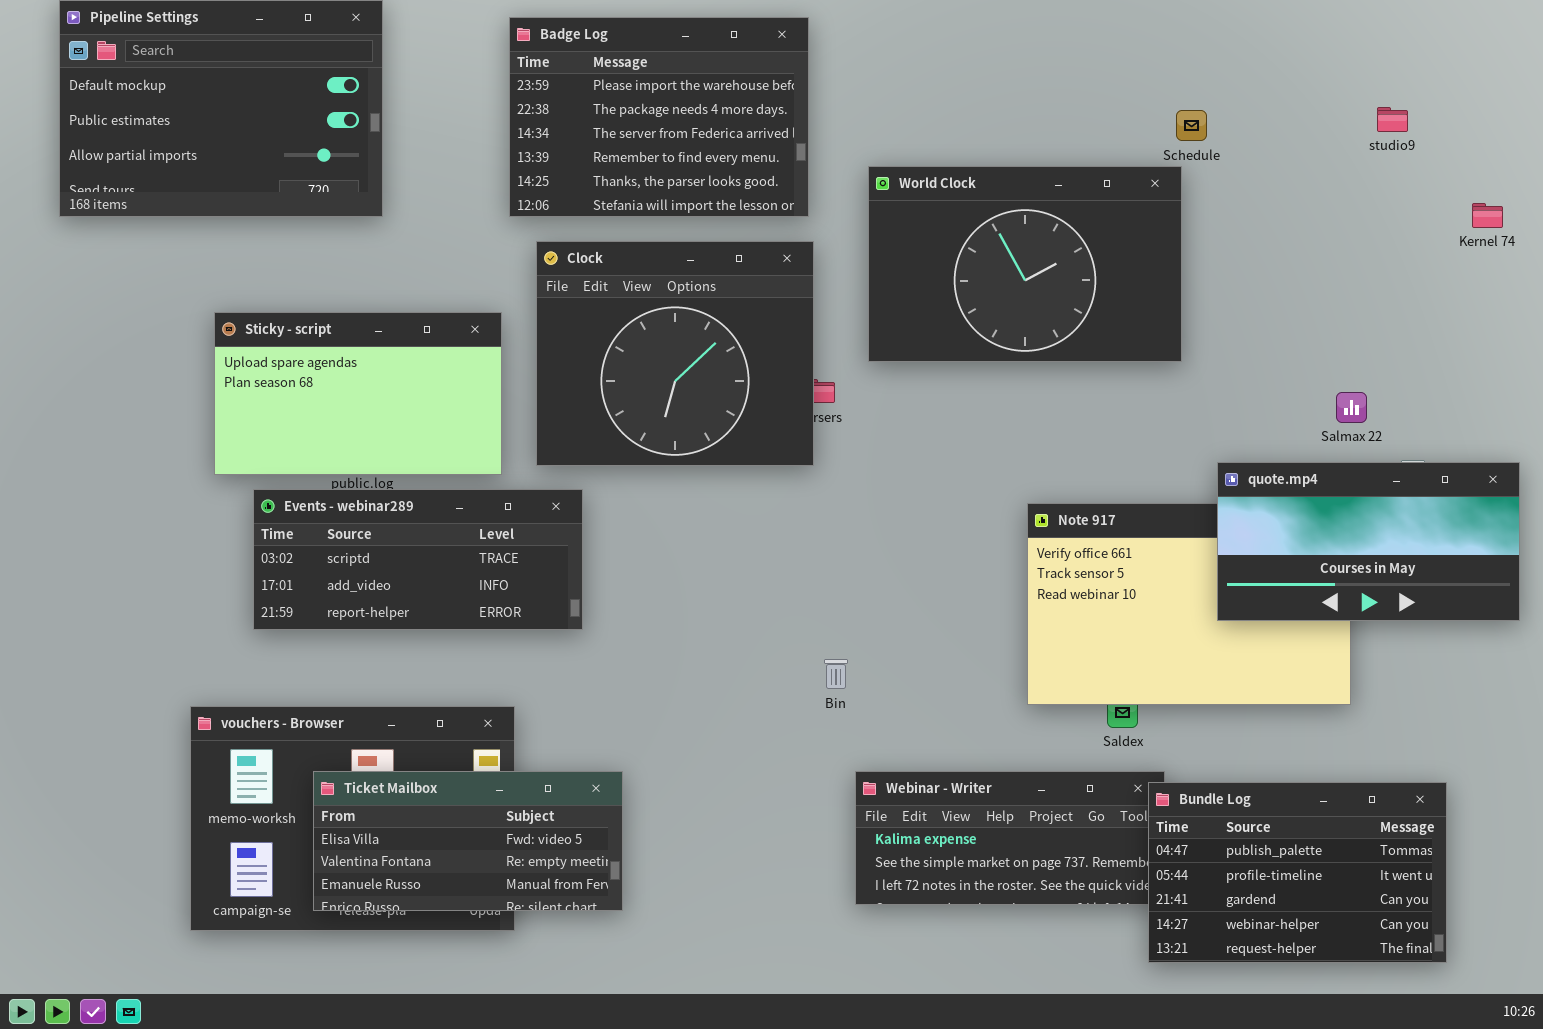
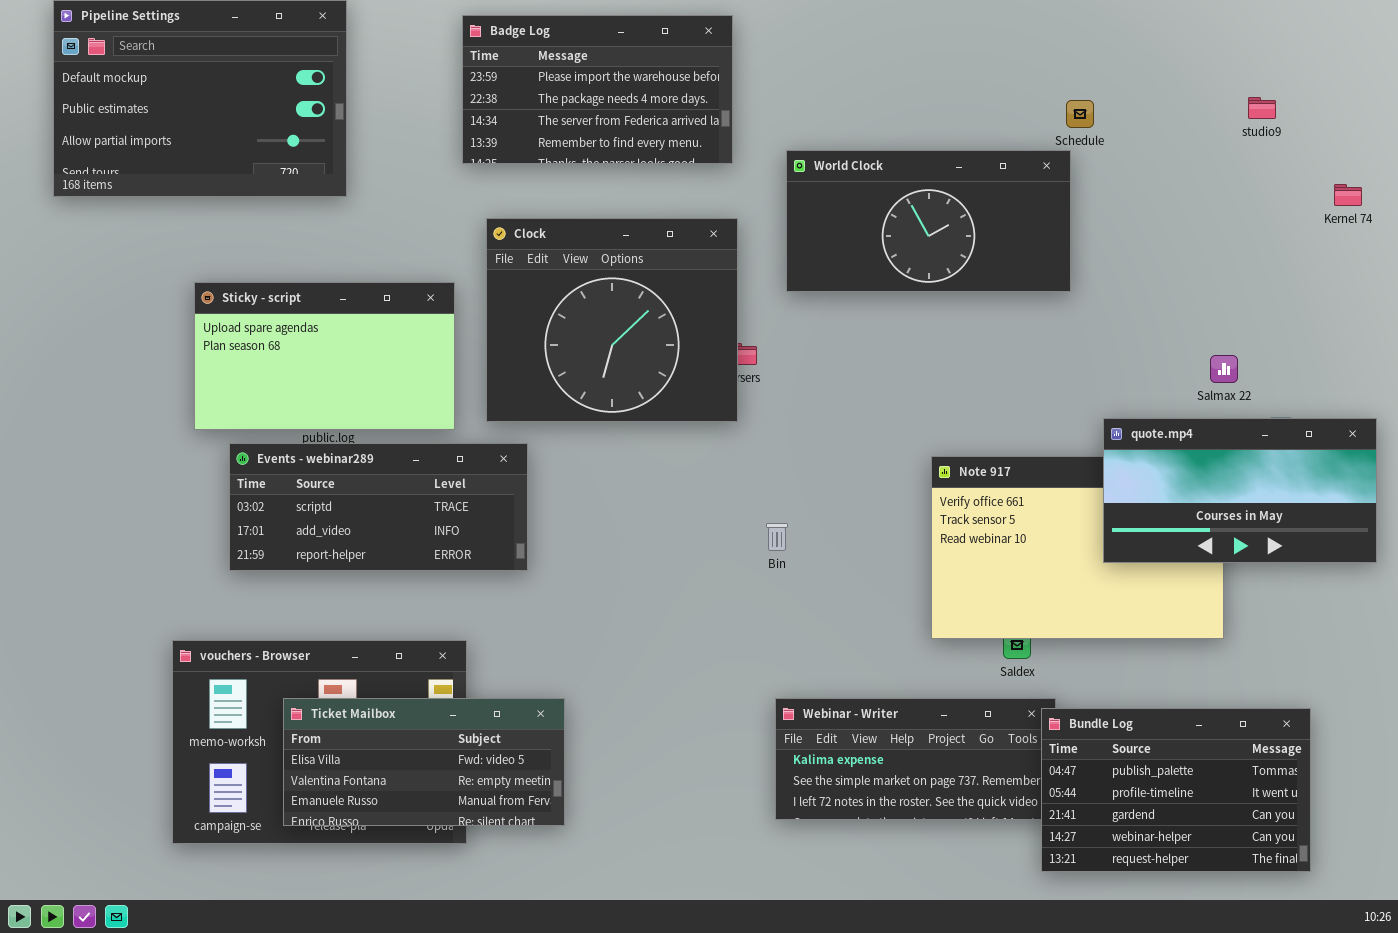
Badge Log: [509,17,809,217] -> [462,15,733,164], resized
World Clock: [868,166,1182,362] -> [786,150,1071,292], resized
Bin: [824,659,848,689] -> [766,523,788,551], moved

